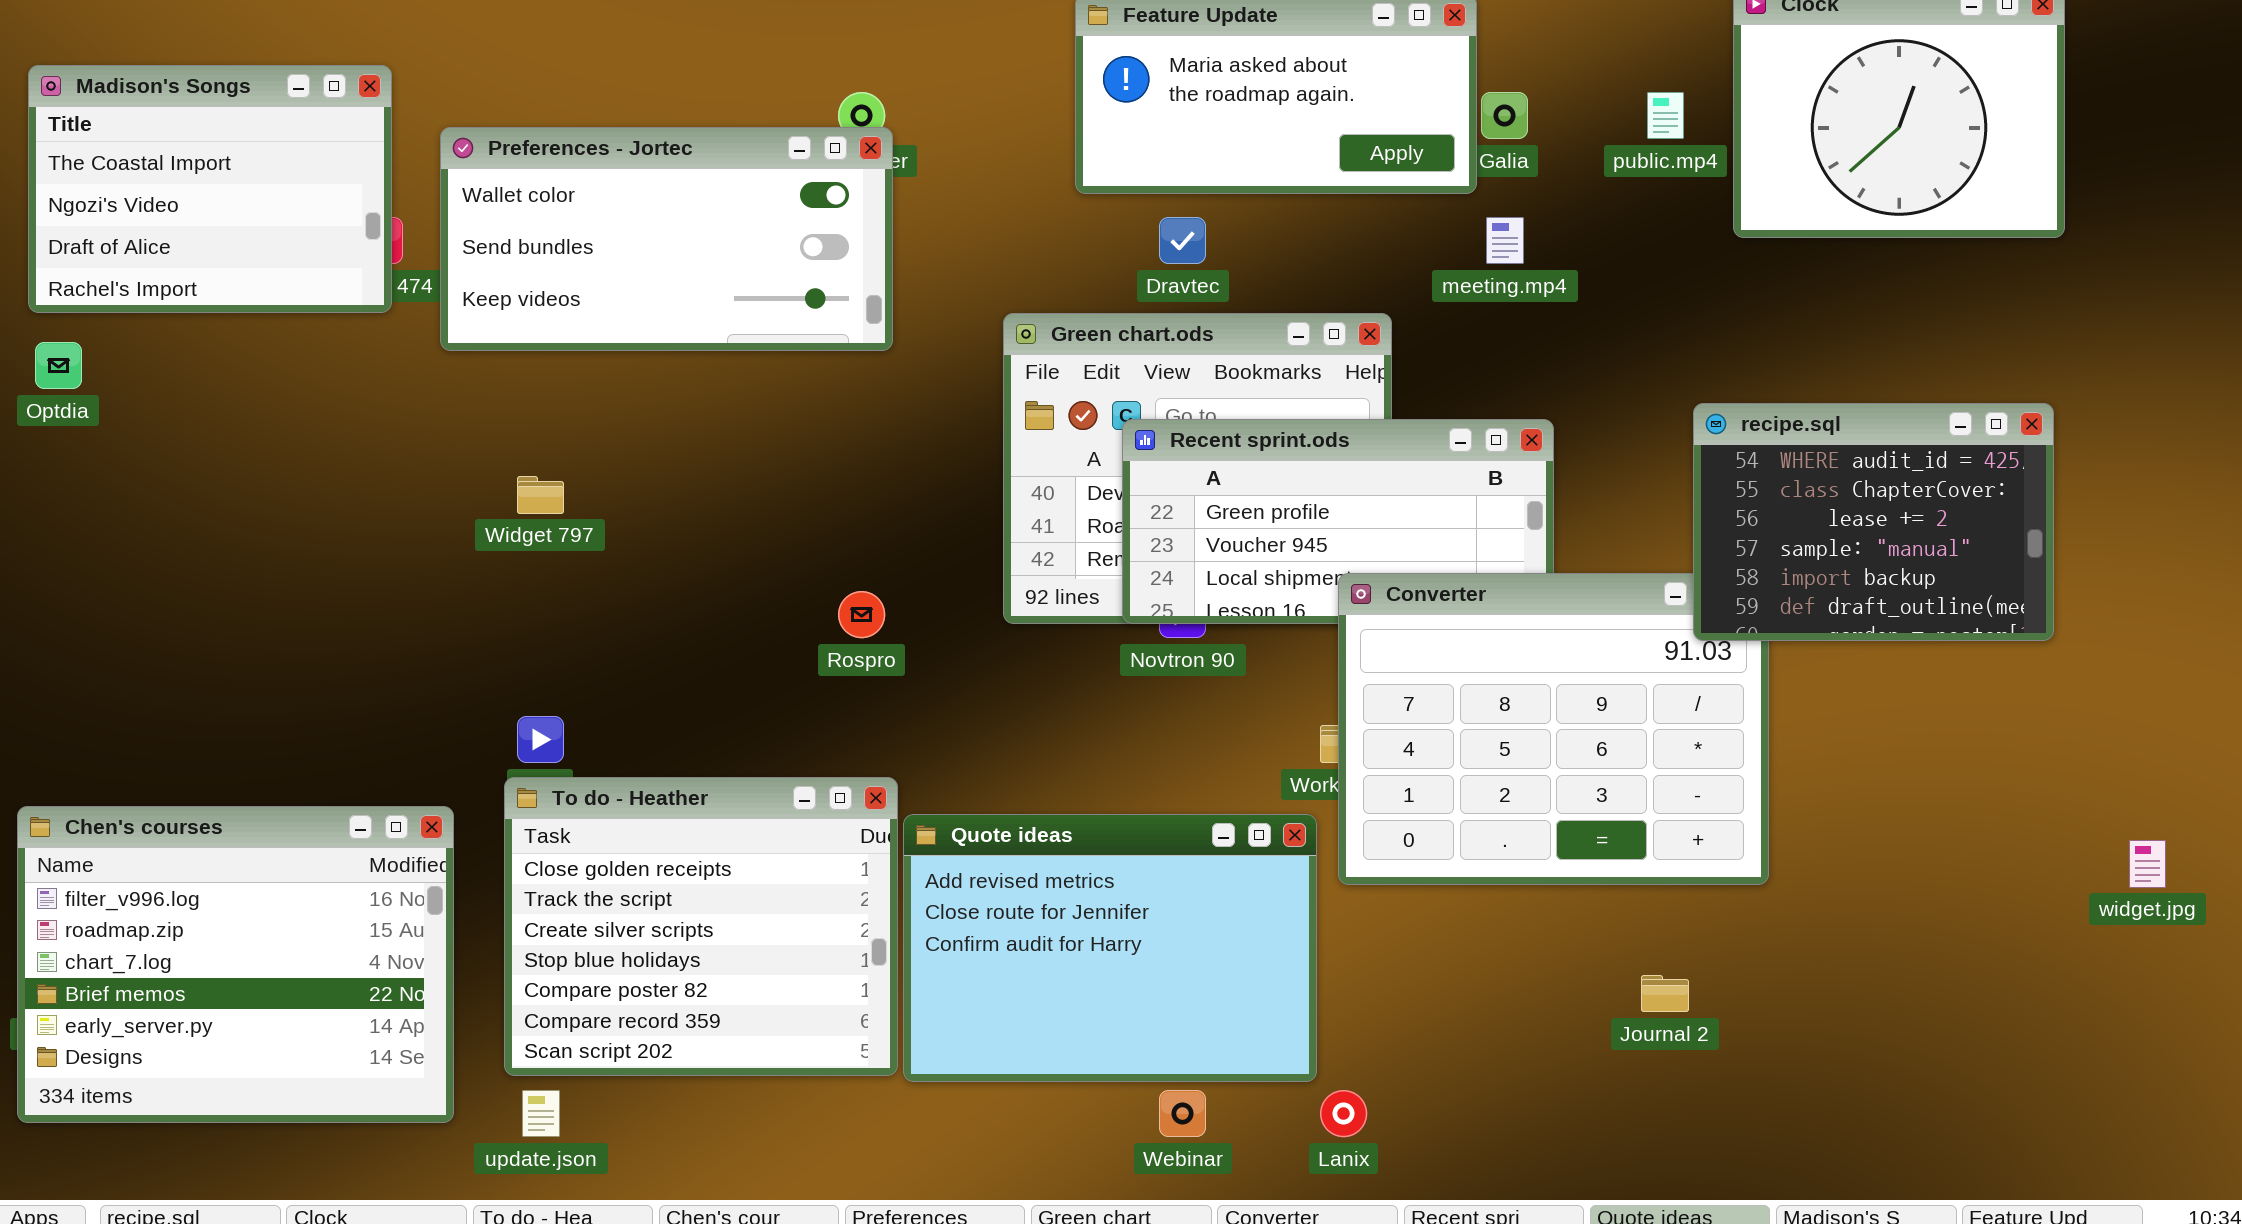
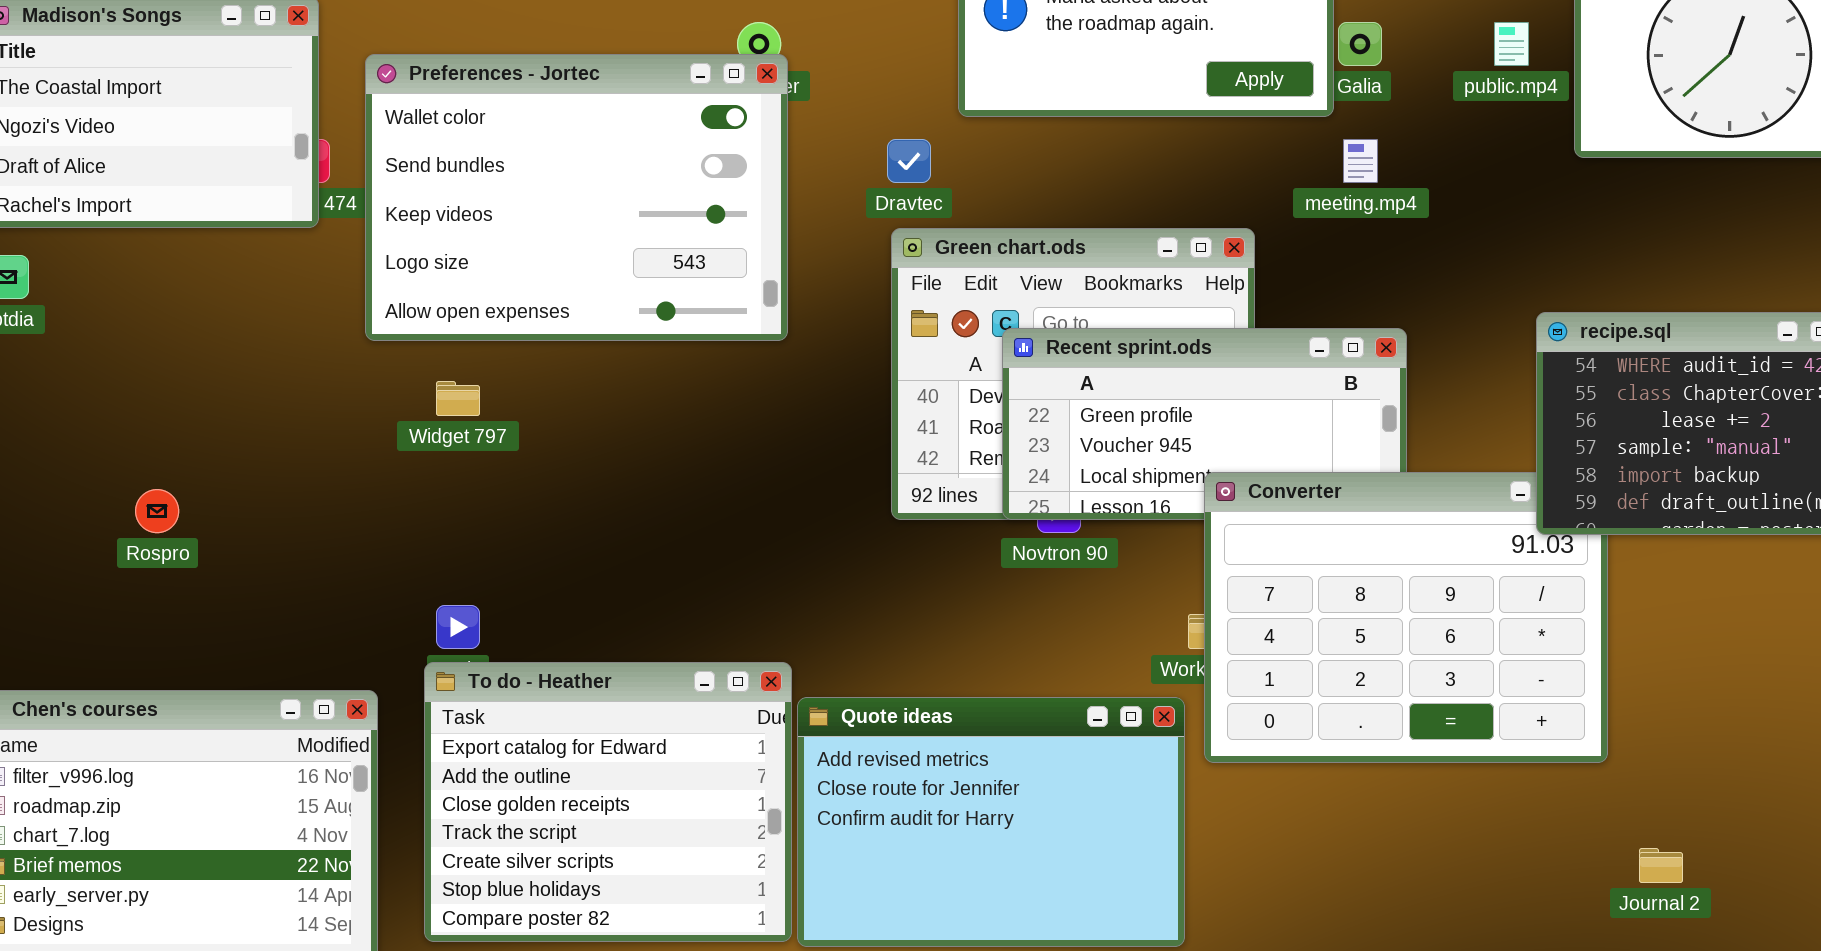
Preferences - Jortec: [440,127,893,351] -> [365,54,788,341], resized
Dravtec: [1159,217,1206,264] -> [887,139,931,183], moved
Rospro: [838,591,885,638] -> [135,489,179,533], moved
To do - Heather: [504,777,898,1076] -> [424,662,792,942], scrolled up 2 rows
Journal 2: [1641,975,1689,1012] -> [1639,848,1683,883], moved

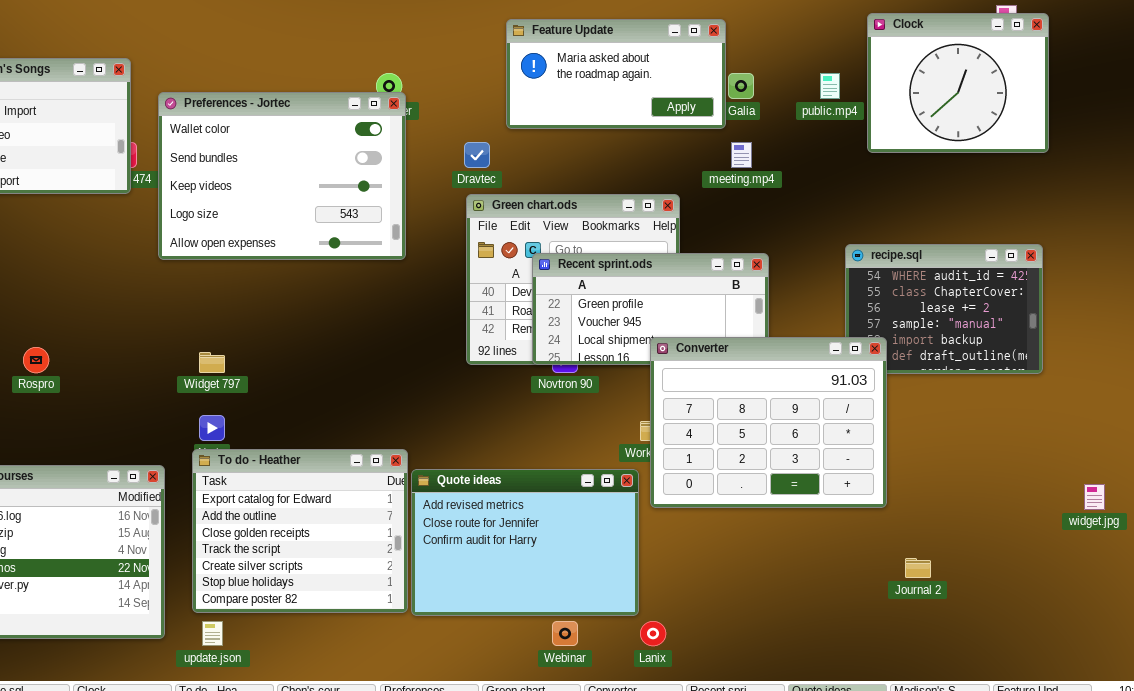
Widget 797: [436,381,480,416] -> [199,352,225,373], moved
Converter: [1204,472,1608,763] -> [650,337,887,508], raised

